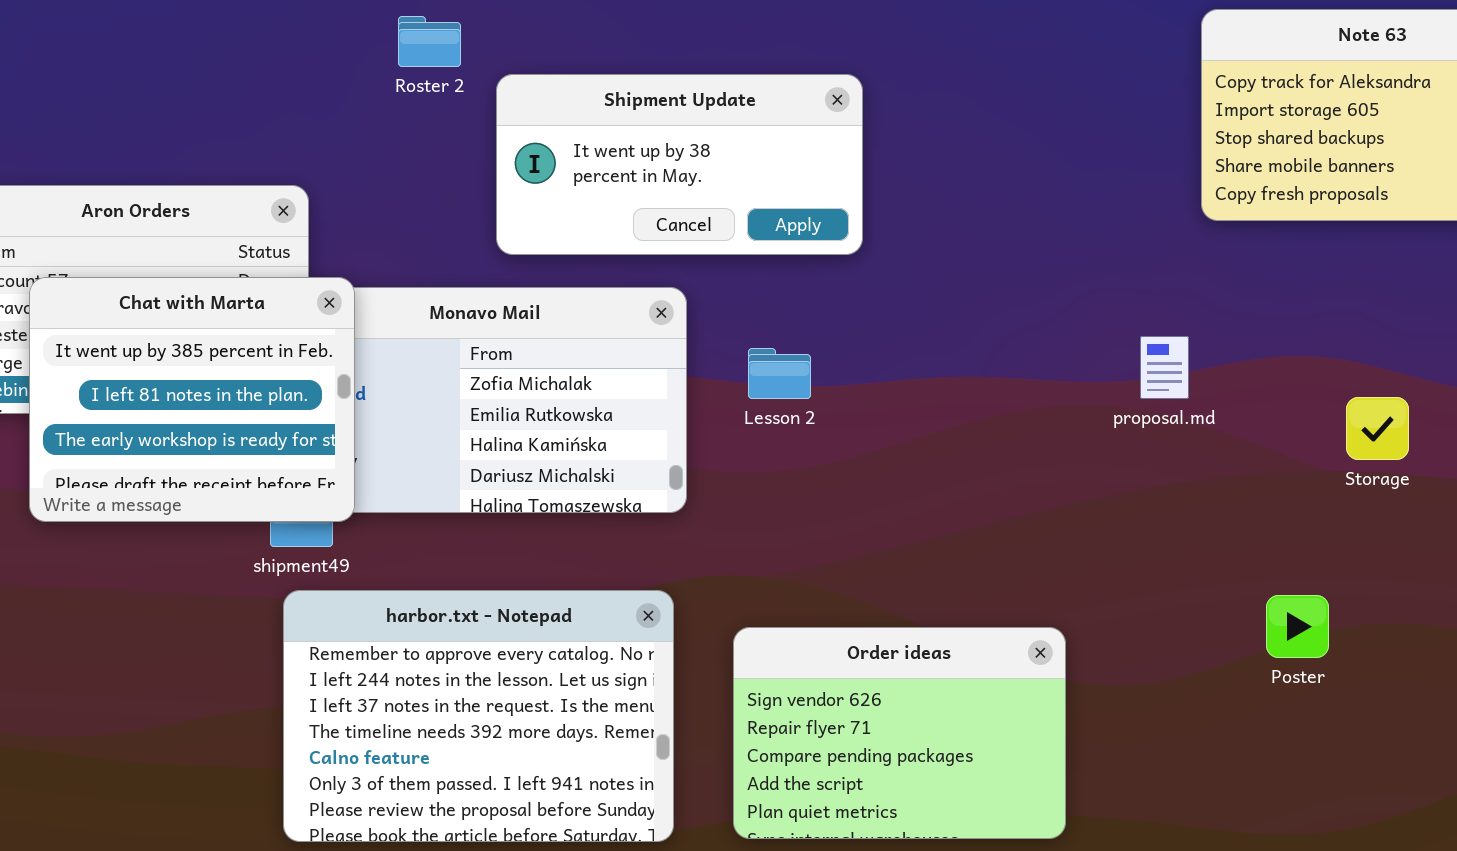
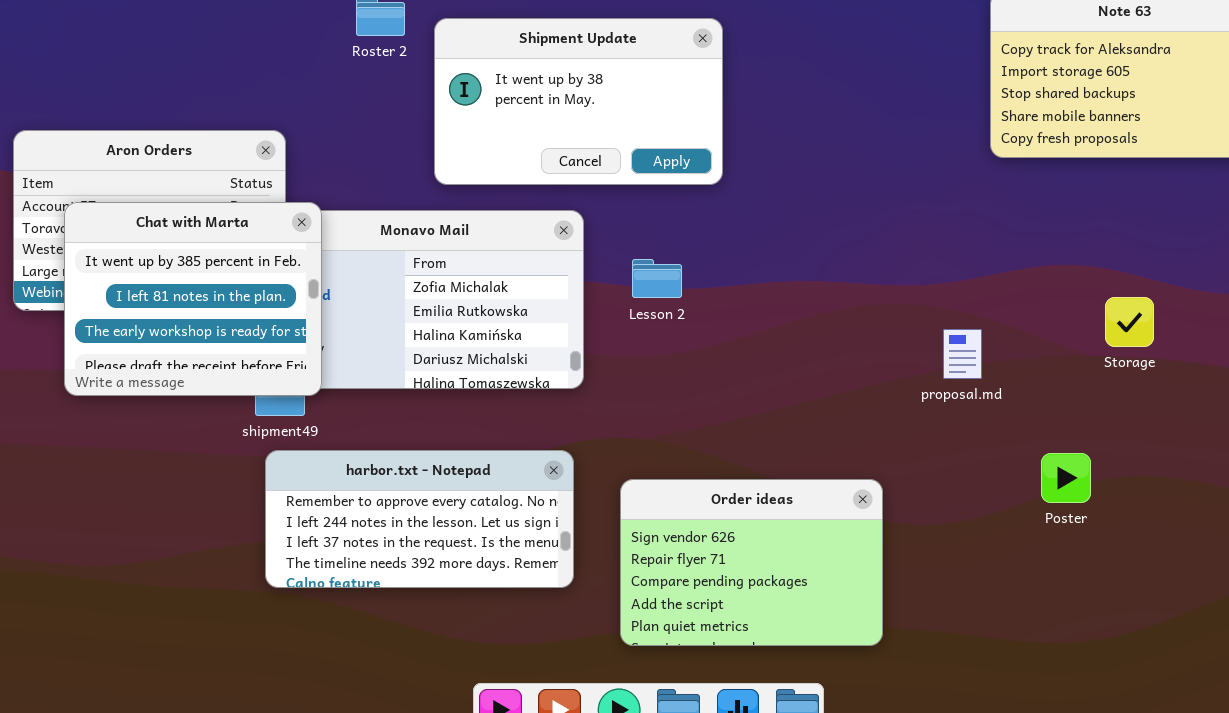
Shipment Update: [496,74,863,255] -> [434,18,723,185], resized
proposal.md: [1140,336,1189,399] -> [943,329,982,379], moved
harbor.txt - Notepad: [283,590,674,842] -> [265,450,574,588], resized

